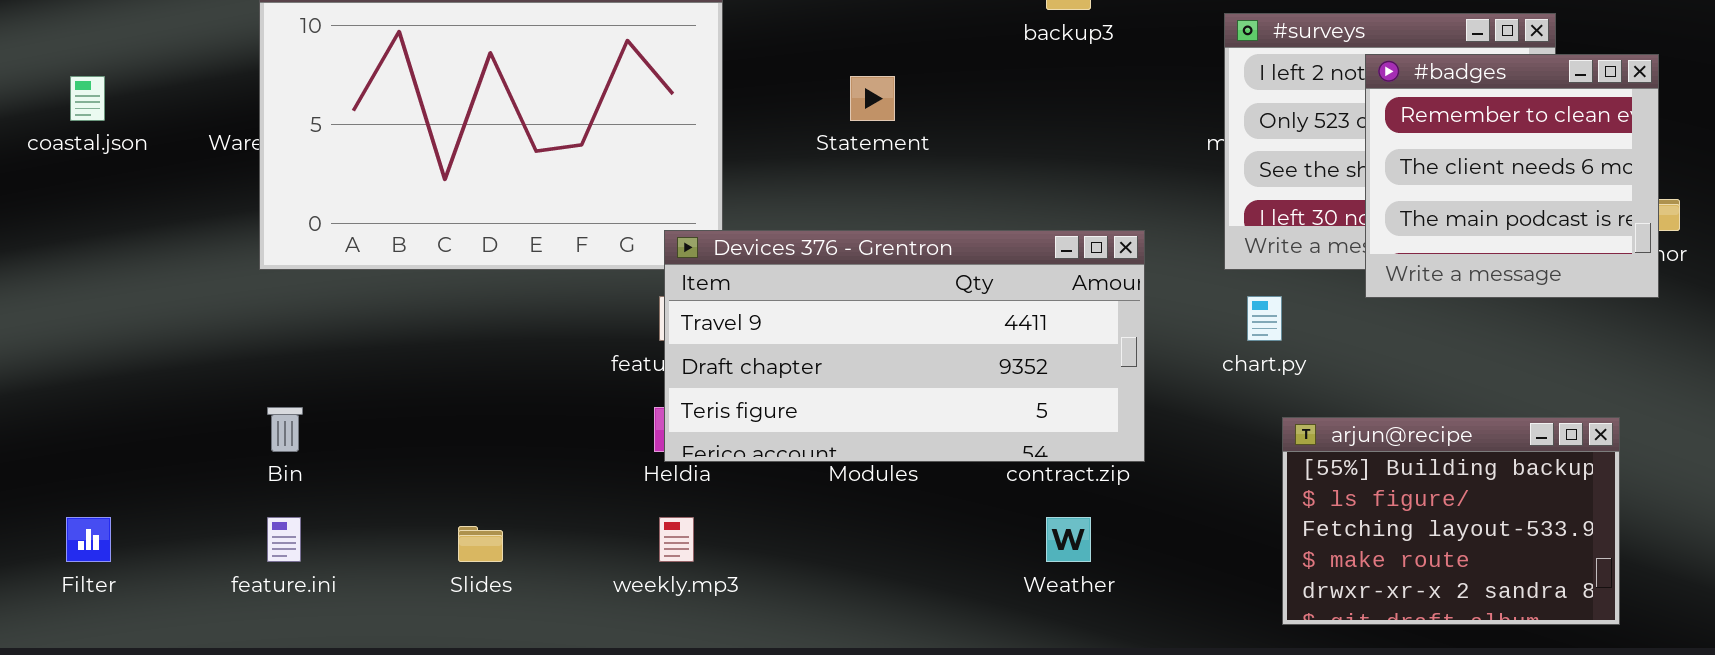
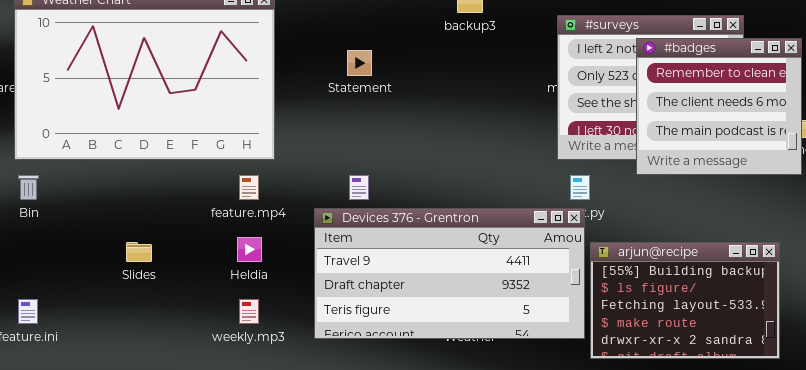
Devices 376 - Grentron: [664,230,1145,462] -> [314,208,585,339], moved
Bin: [267,407,303,452] -> [18,175,39,200], moved
Slides: [458,526,503,562] -> [126,242,152,262], moved

